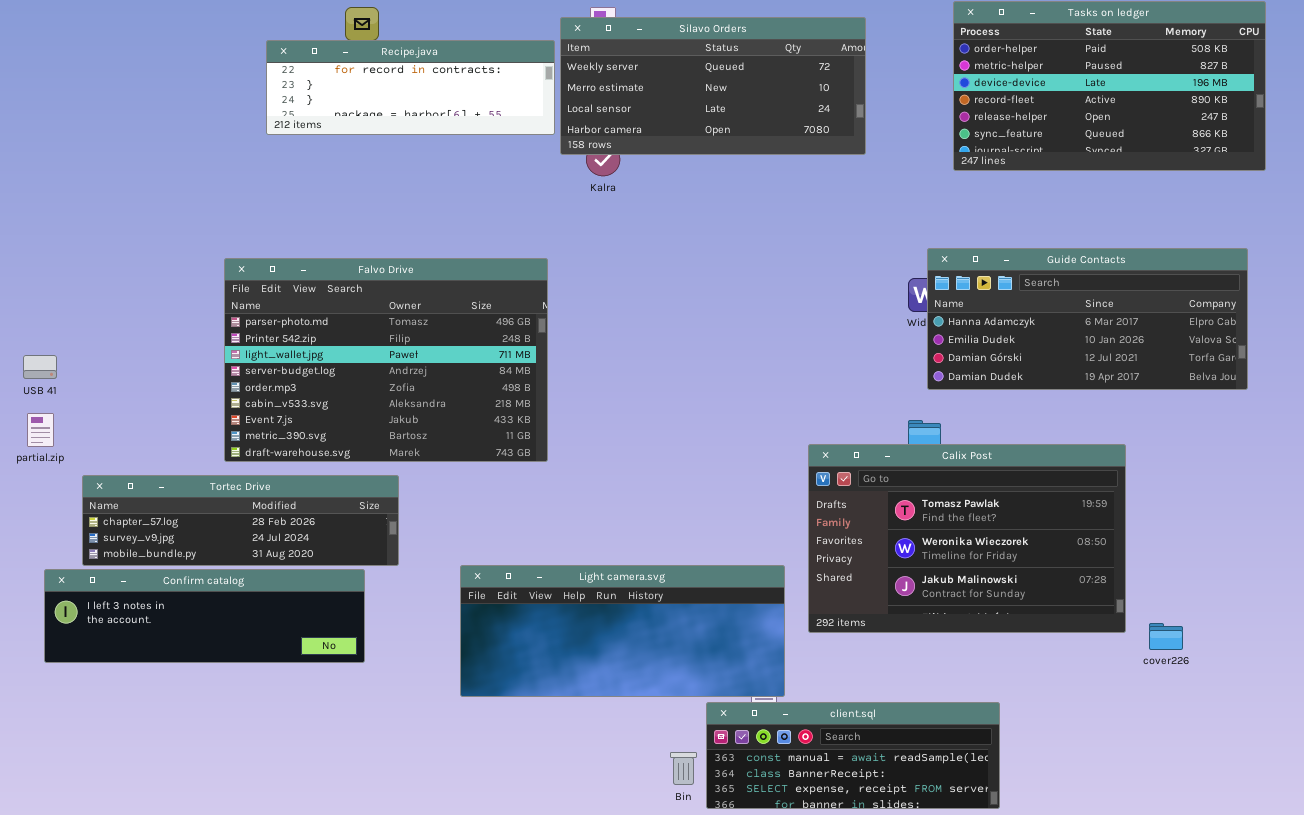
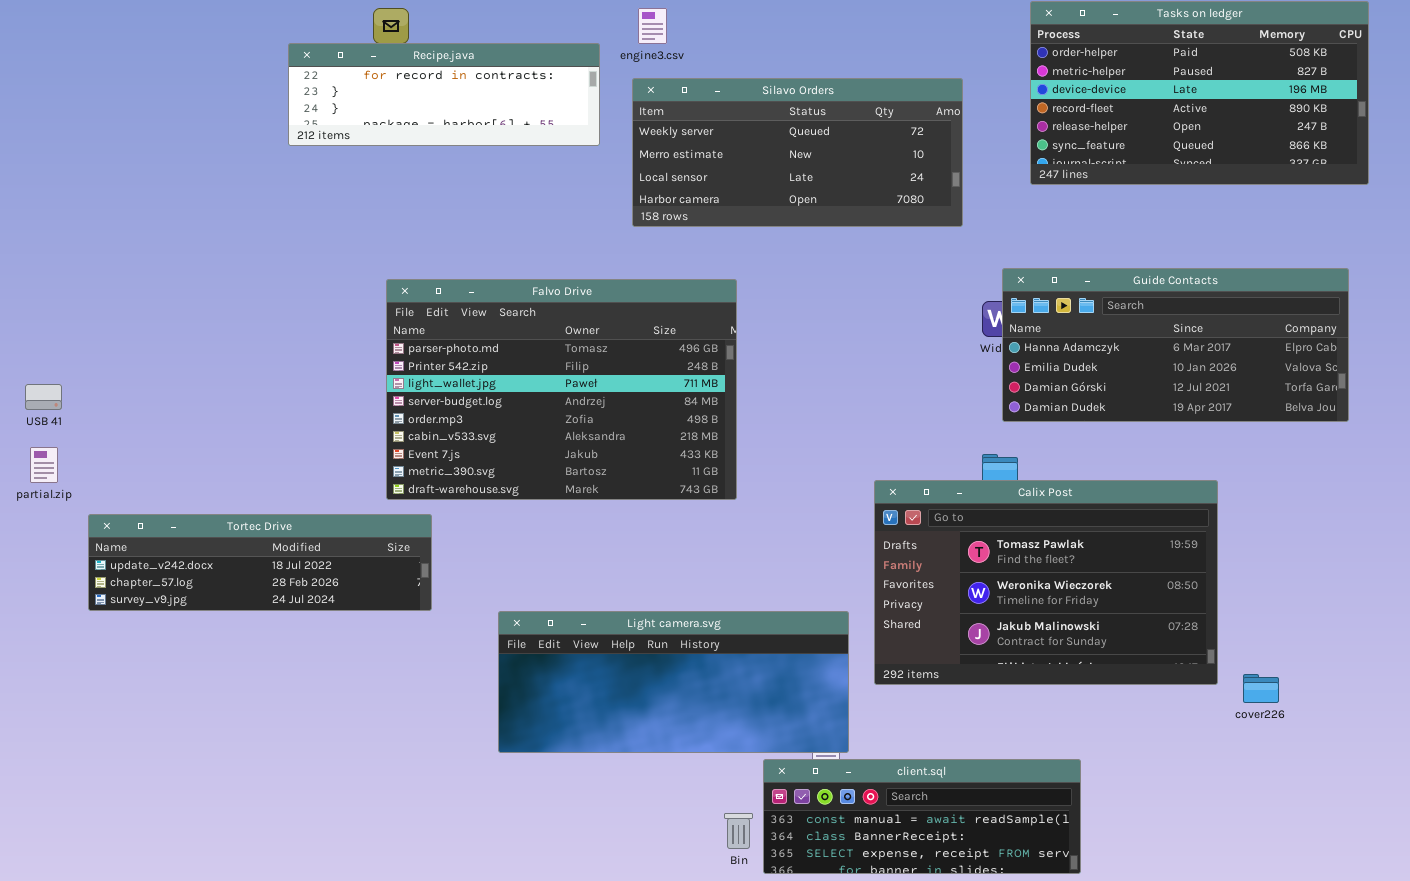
Silavo Orders: [560,17,866,155] -> [632,78,963,227], moved
Falvo Drive: [224,258,548,462] -> [386,279,737,500], moved
Tortec Drive: [82,475,399,566] -> [88,514,432,611], scrolled up 1 row
Confirm catalog: [44,569,365,663] -> none, closed

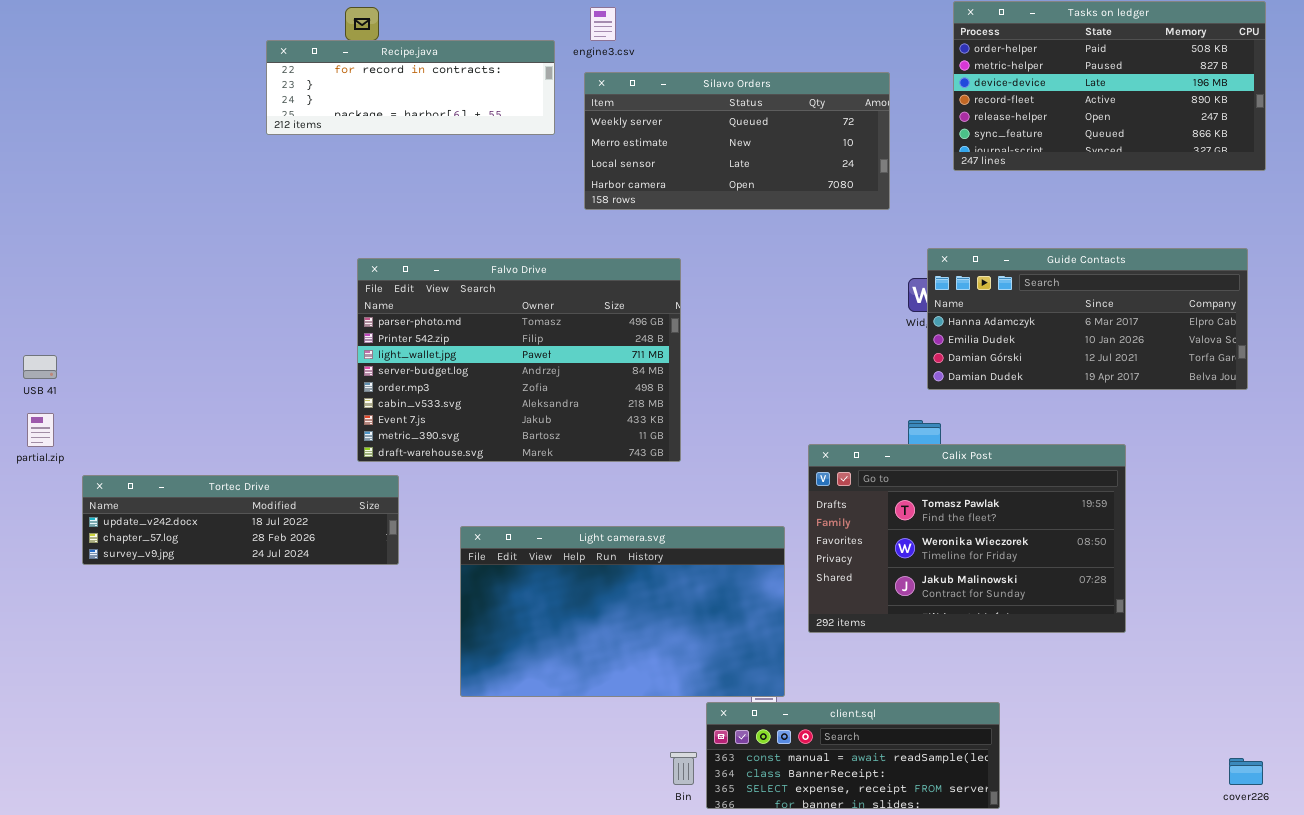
Light camera.svg: [498,611,849,753] -> [460,526,785,697], resized
cover226: [1243,674,1279,703] -> [1229,758,1263,785], moved

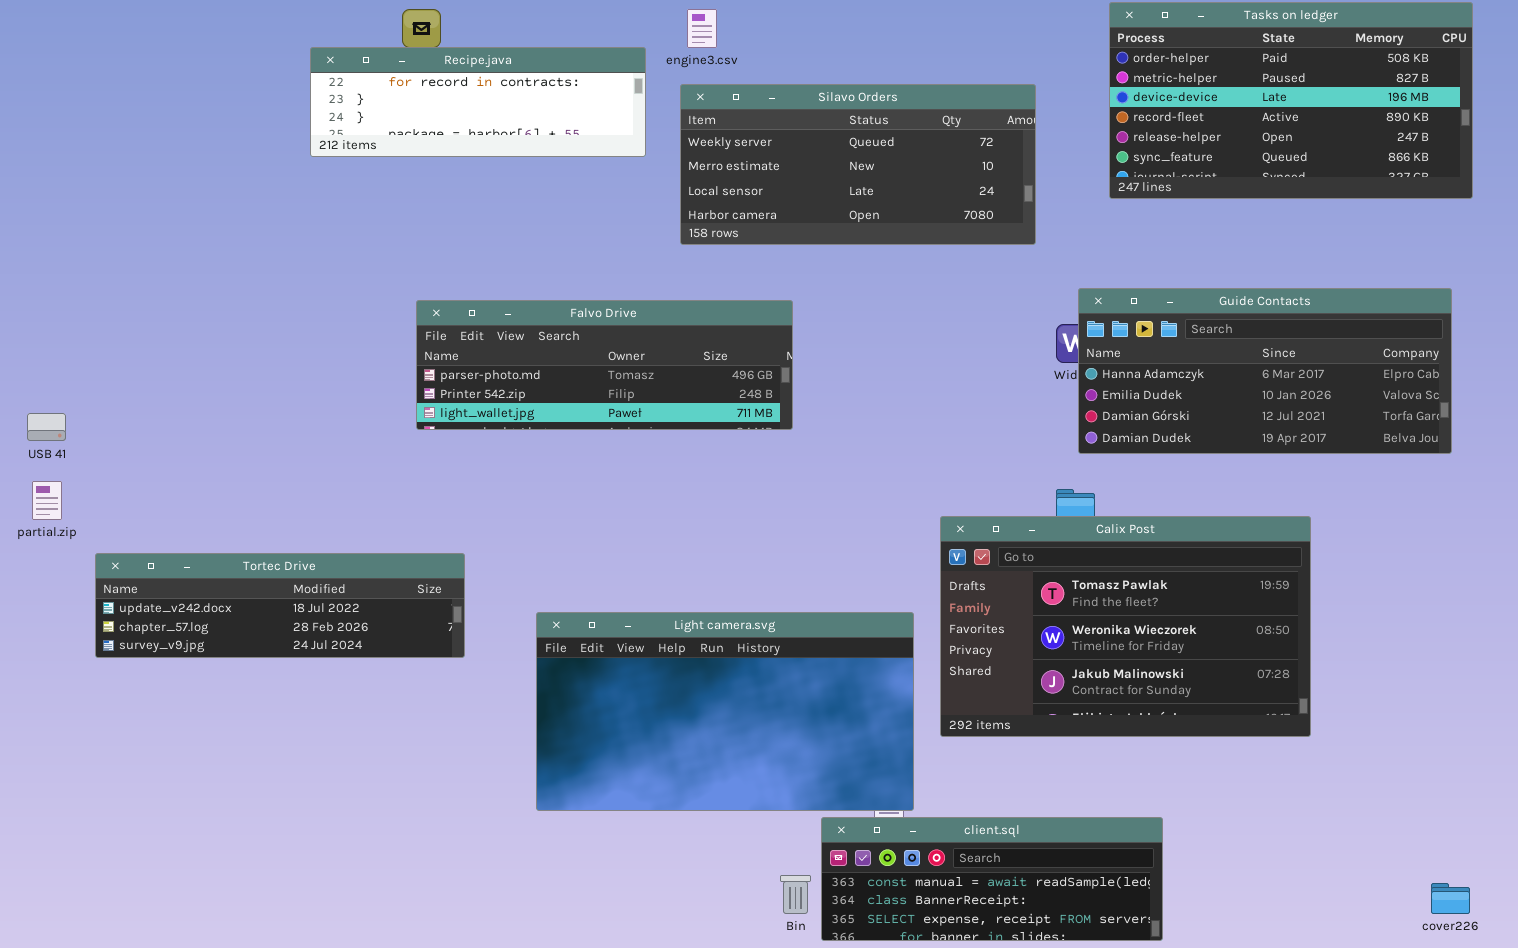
Falvo Drive: [357,258,681,462] -> [416,300,793,430], resized

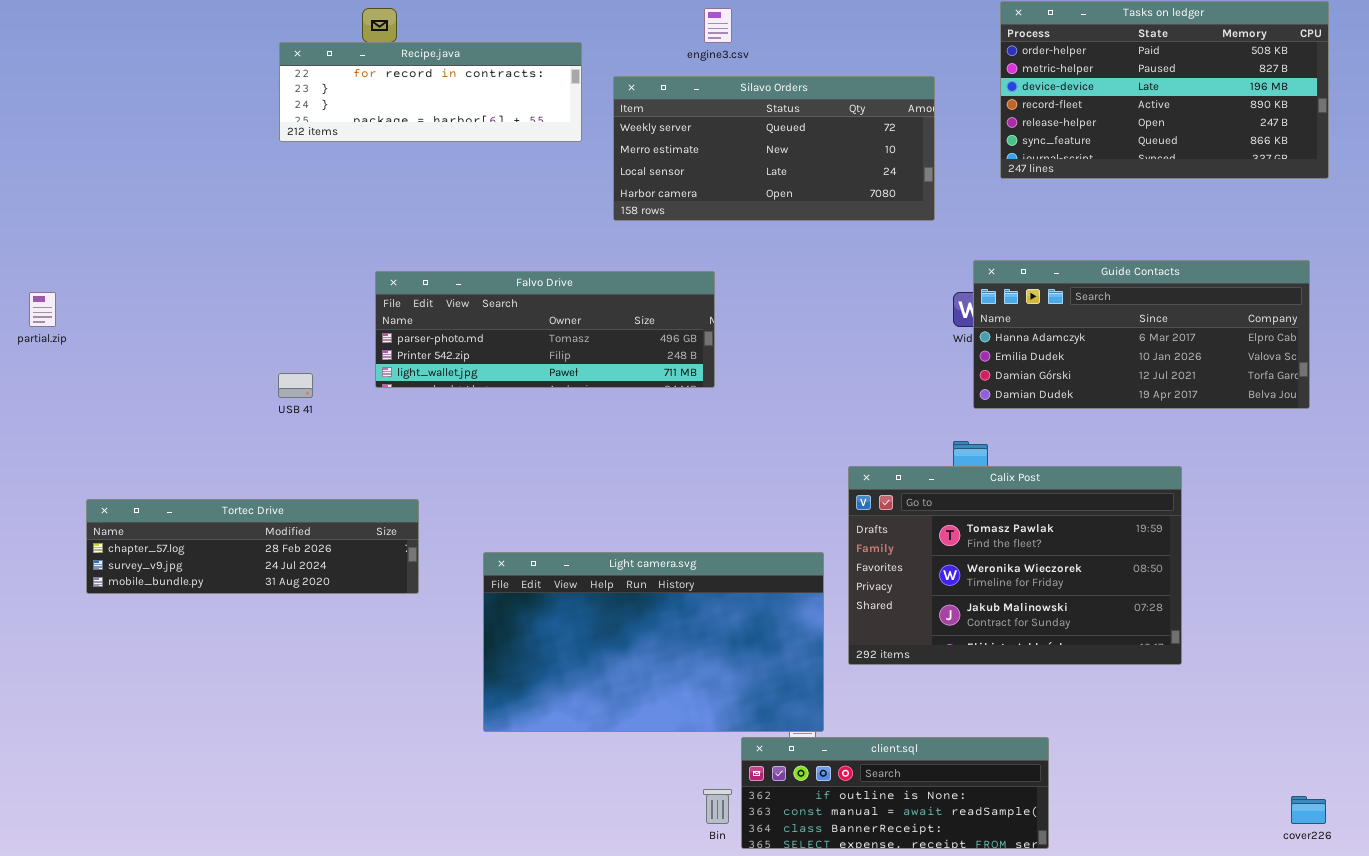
engine3.csv: [687,9,717,48] -> [704,8,732,43], moved
USB 41: [27,413,66,441] -> [278,373,313,398], moved
partial.zip: [32,481,62,520] -> [29,292,56,327], moved
Tortec Drive: [95,553,465,658] -> [86,499,419,594], scrolled down 1 row
client.sql: [821,817,1163,941] -> [741,737,1049,849], scrolled up 1 row

